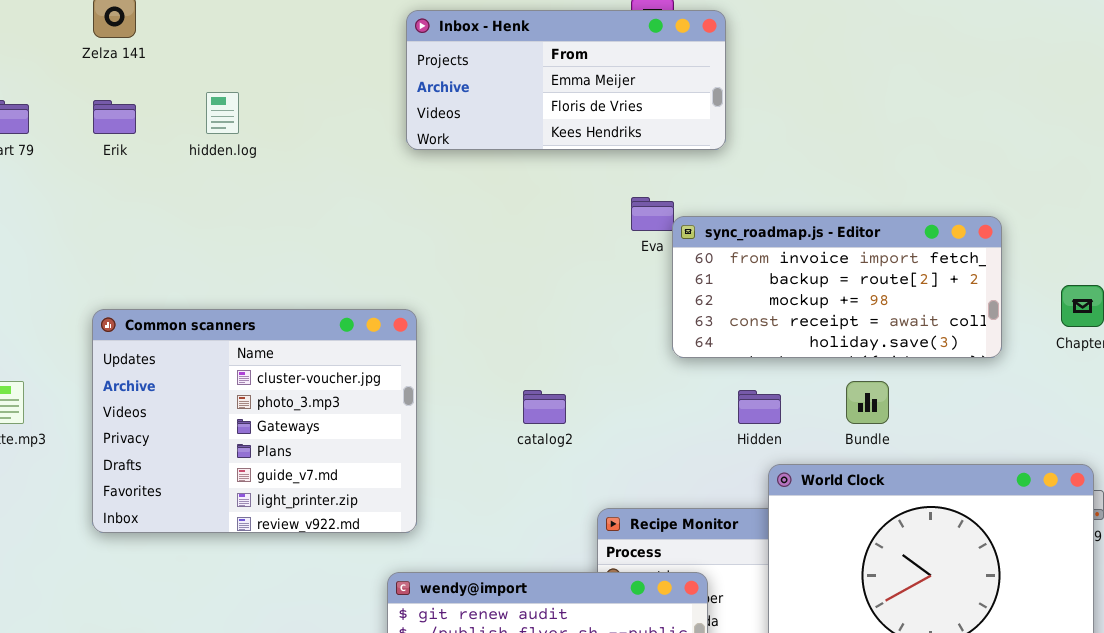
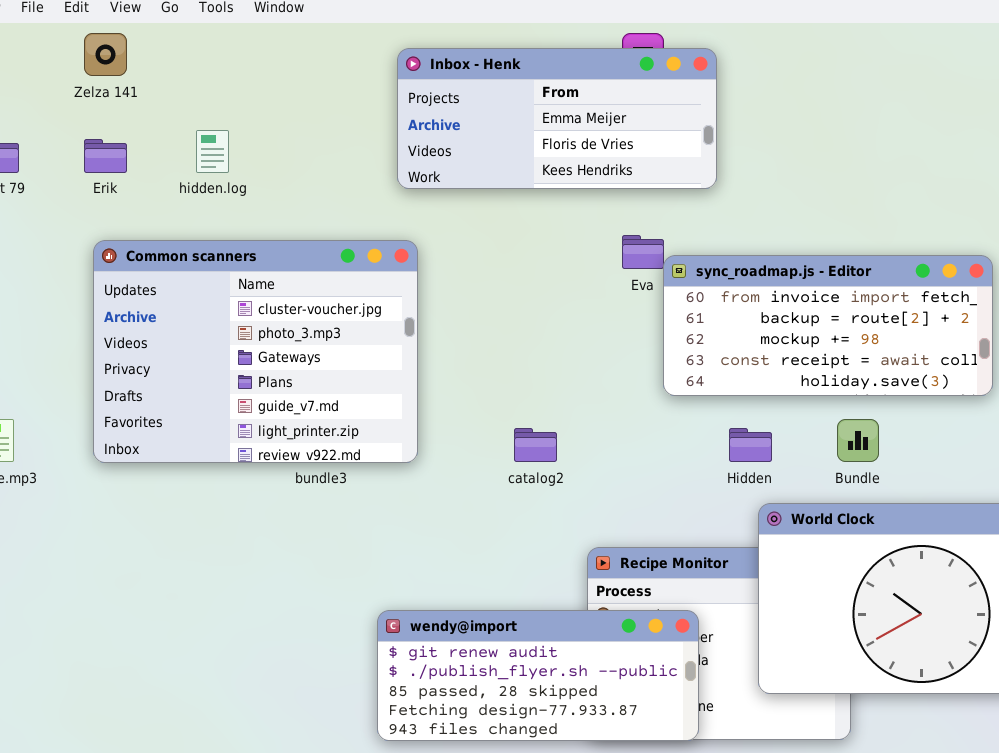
Common scanners: [92,309,417,533] -> [93,240,418,463], moved

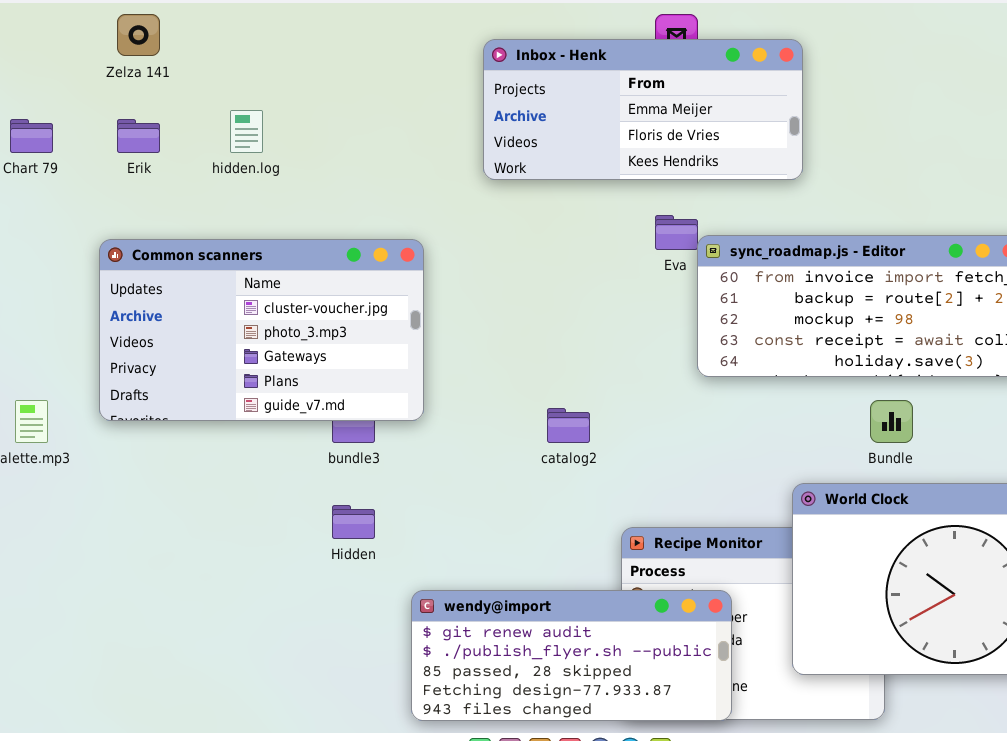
Inbox - Henk: [397,48,717,189] -> [483,39,803,180], moved
Common scanners: [93,240,418,463] -> [99,239,424,421], moved, resized
Hidden: [729,428,772,462] -> [332,505,375,539], moved

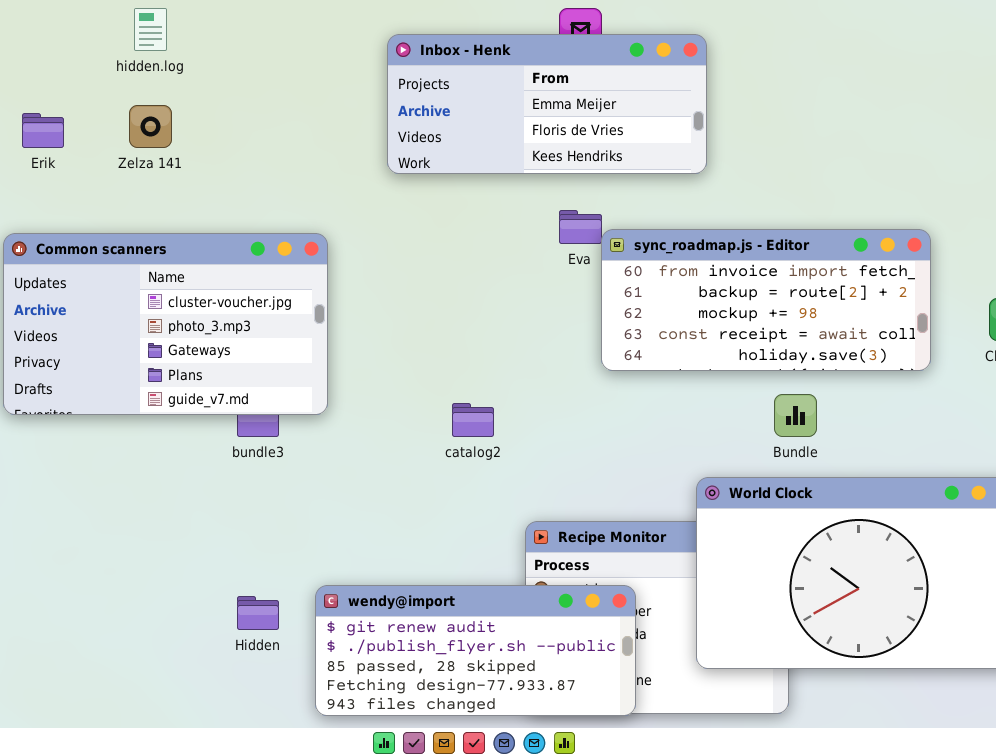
Zelza 141: [117,14,160,56] -> [129,105,172,148], moved
hidden.log: [230,110,263,153] -> [134,8,167,51], moved
Hidden: [332,505,375,539] -> [237,596,279,630], moved

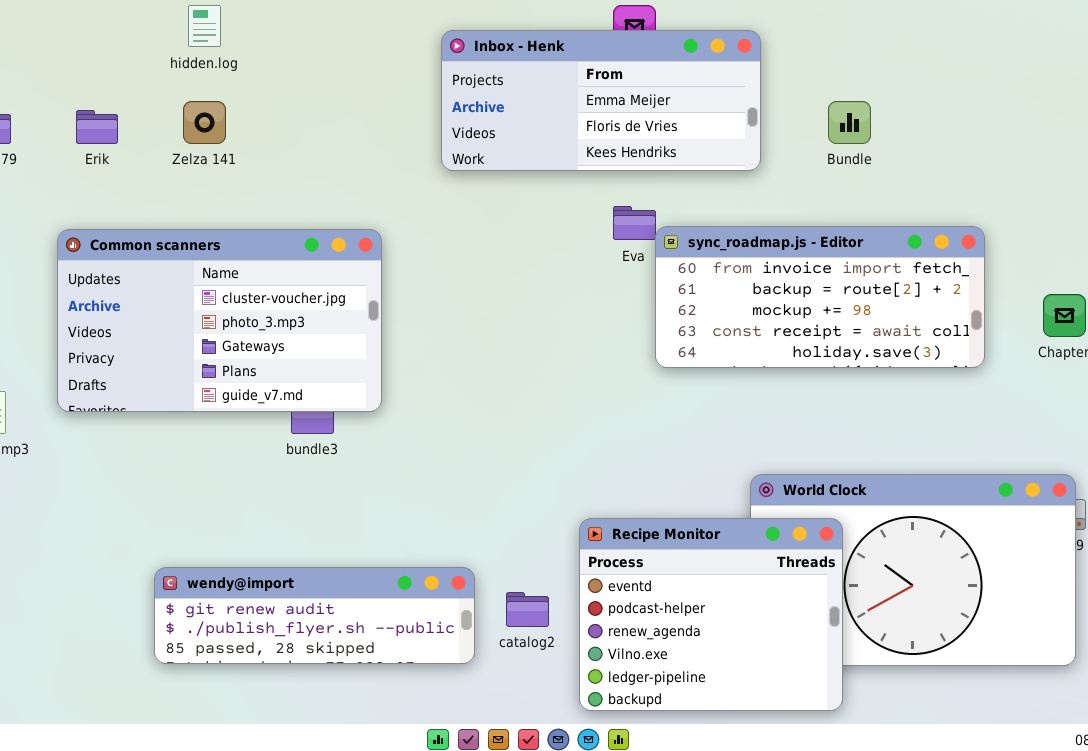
Bundle: [774,394,817,437] -> [828,101,871,144], moved
catalog2: [452,403,494,437] -> [506,592,549,627], moved
Recipe Monitor: [525,521,789,714] -> [579,518,843,711], raised
wendy@import: [315,585,636,716] -> [154,567,475,664], moved, resized

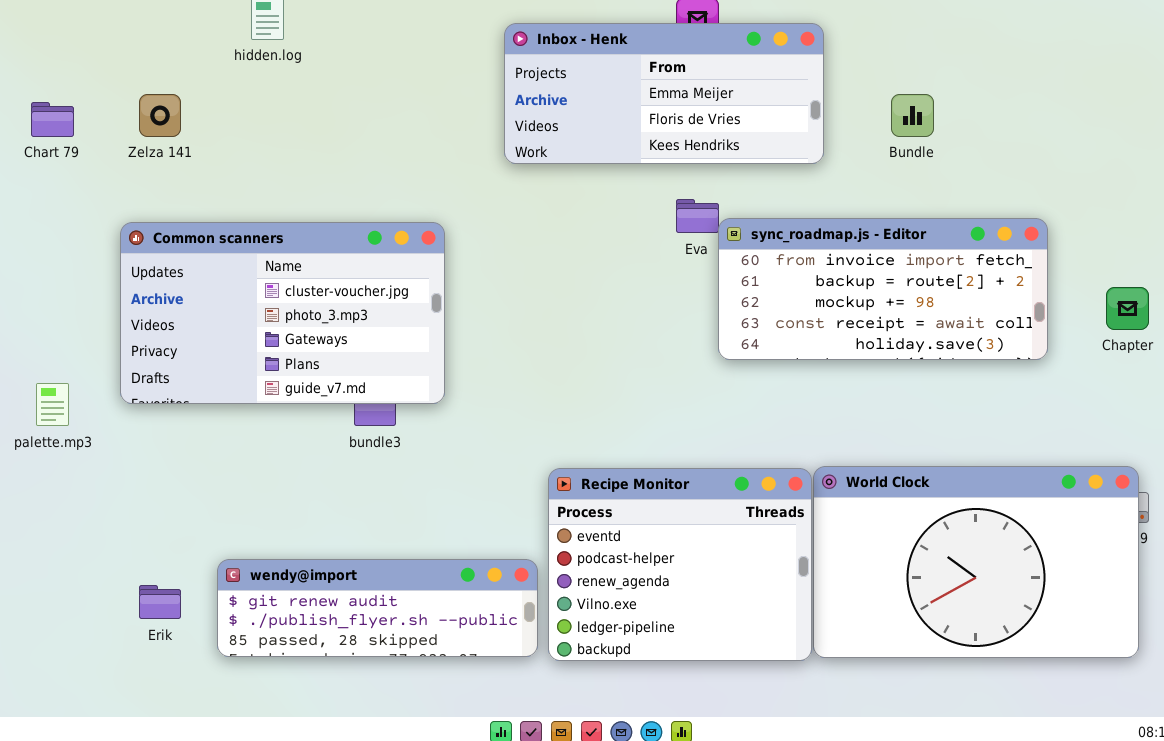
Zelza 141: [183,101,226,144] -> [139,94,181,137], moved
Erik: [76,110,118,144] -> [139,585,181,619], moved
Recipe Monitor: [579,518,843,711] -> [548,468,812,661], moved

